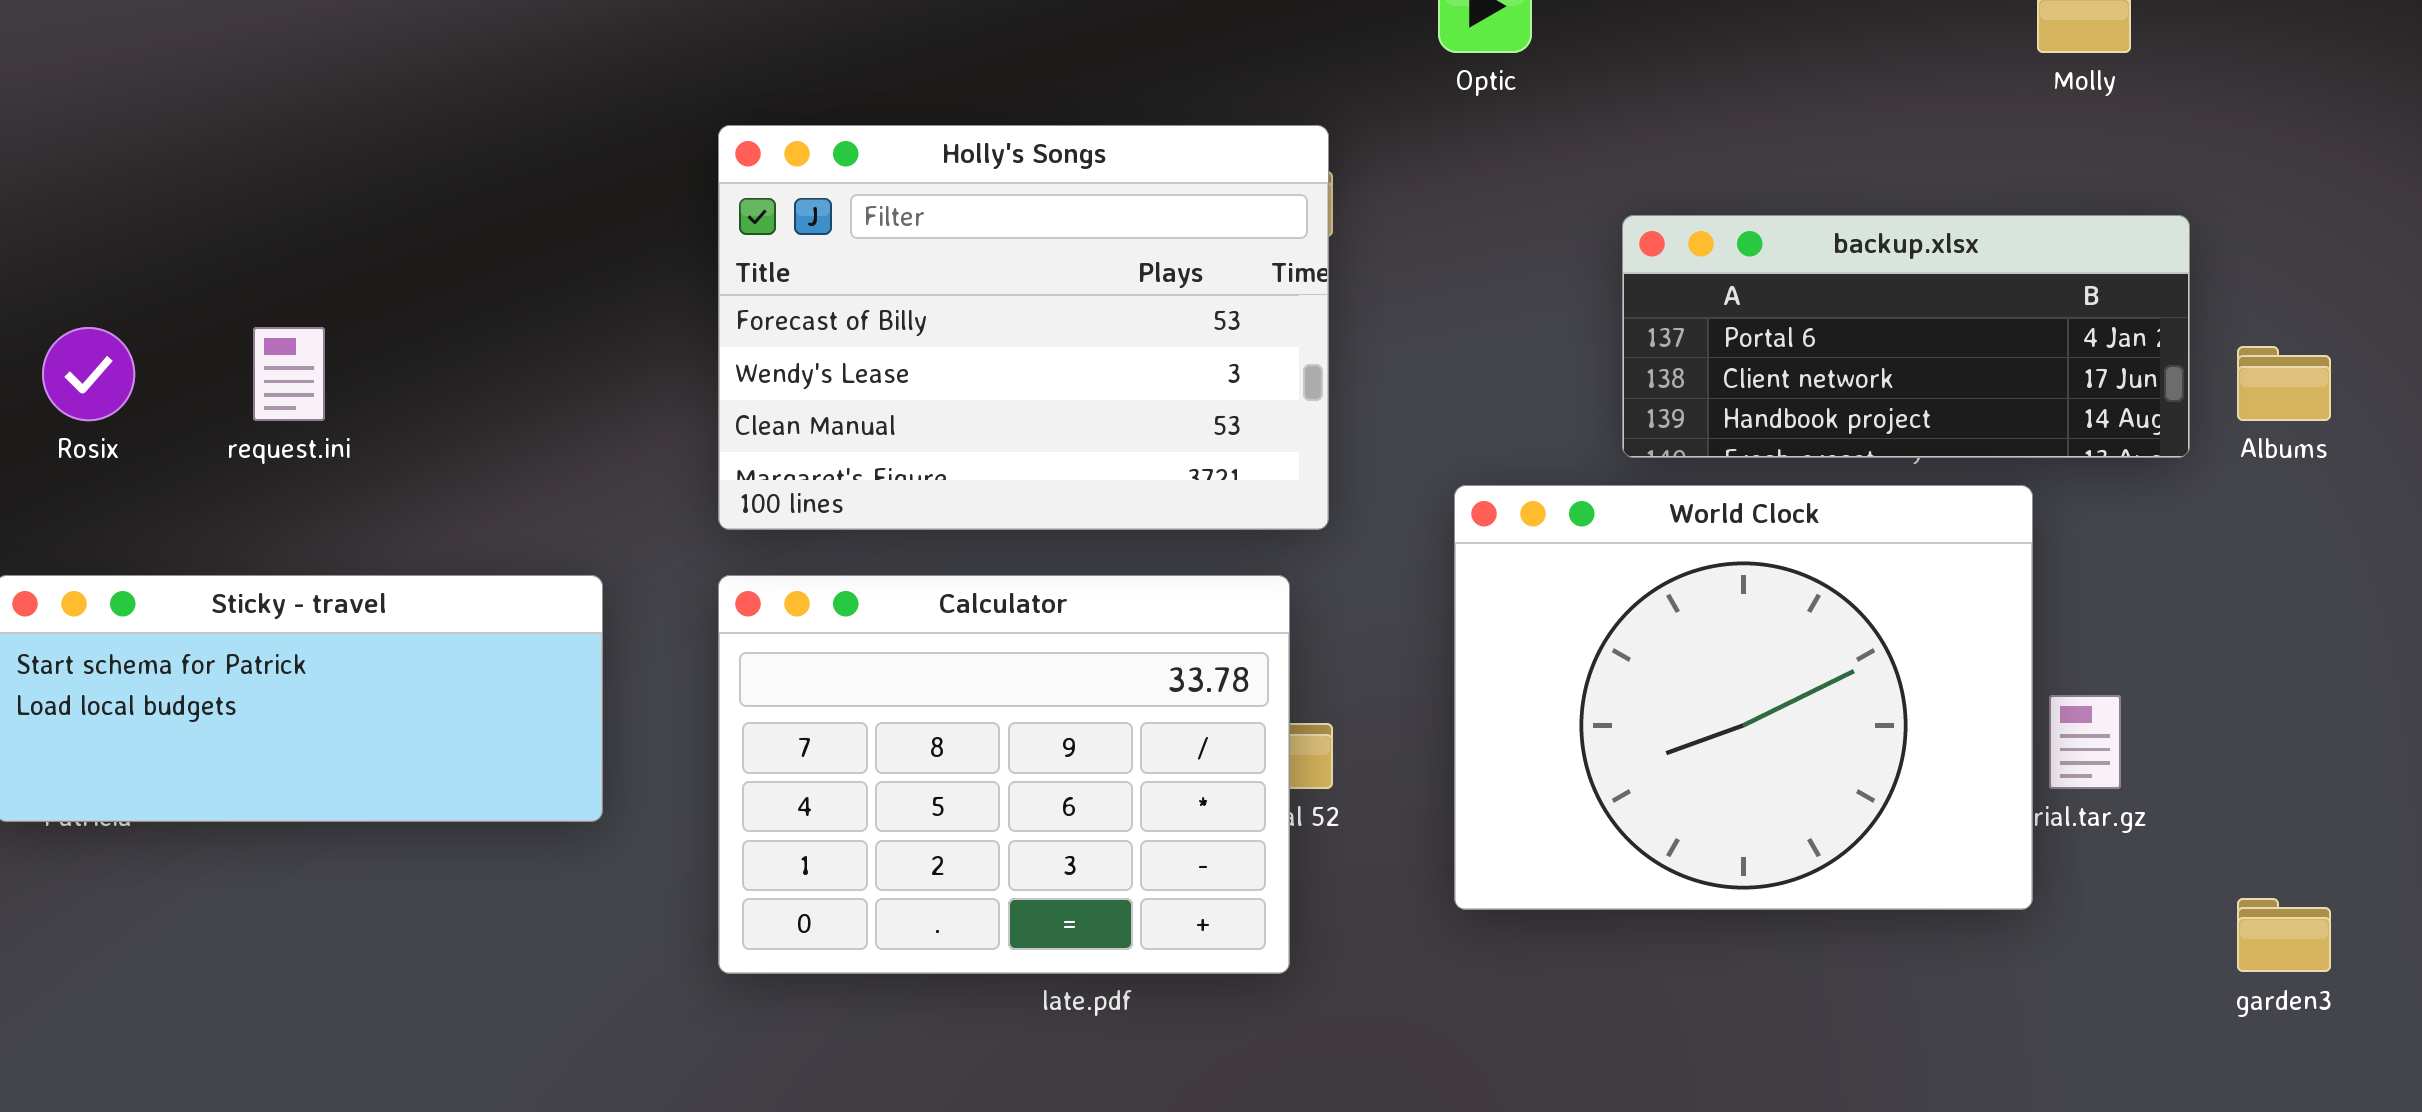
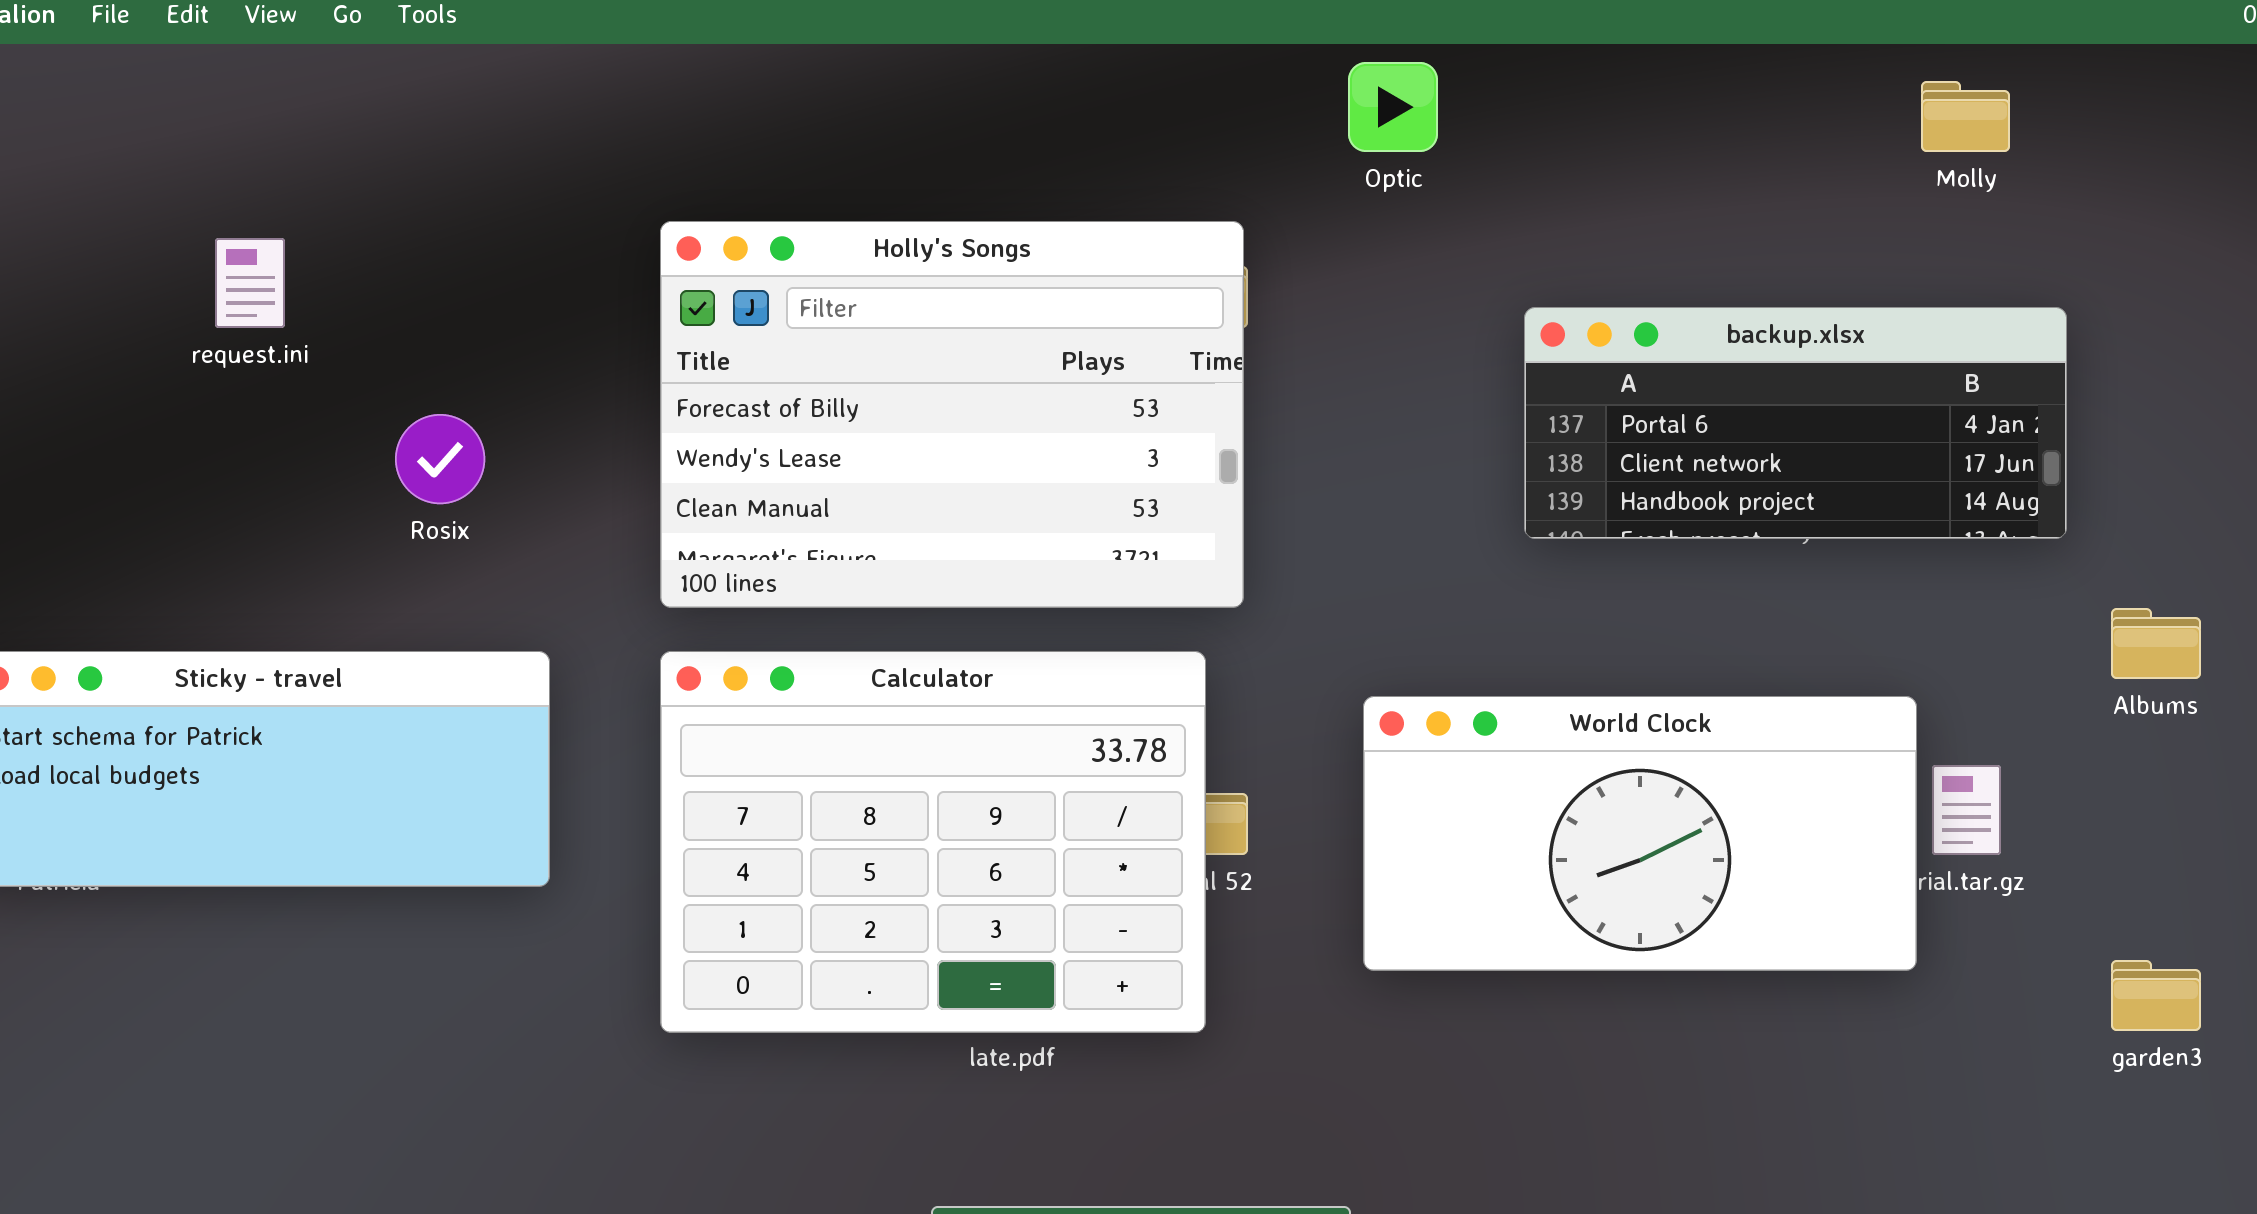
Rosix: [42,327,135,421] -> [395,414,485,504], moved
request.ini: [253,327,325,421] -> [215,238,285,328], moved
Albums: [2237,346,2331,421] -> [2111,608,2201,679], moved
World Clock: [1454,485,2033,910] -> [1363,696,1917,971], resized

